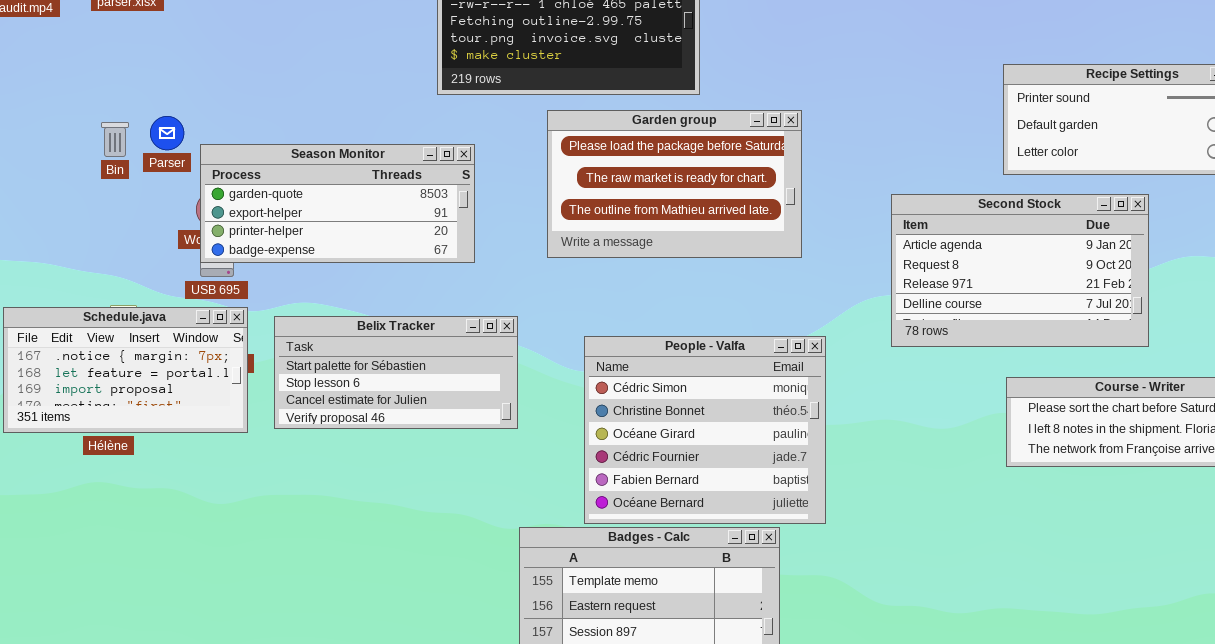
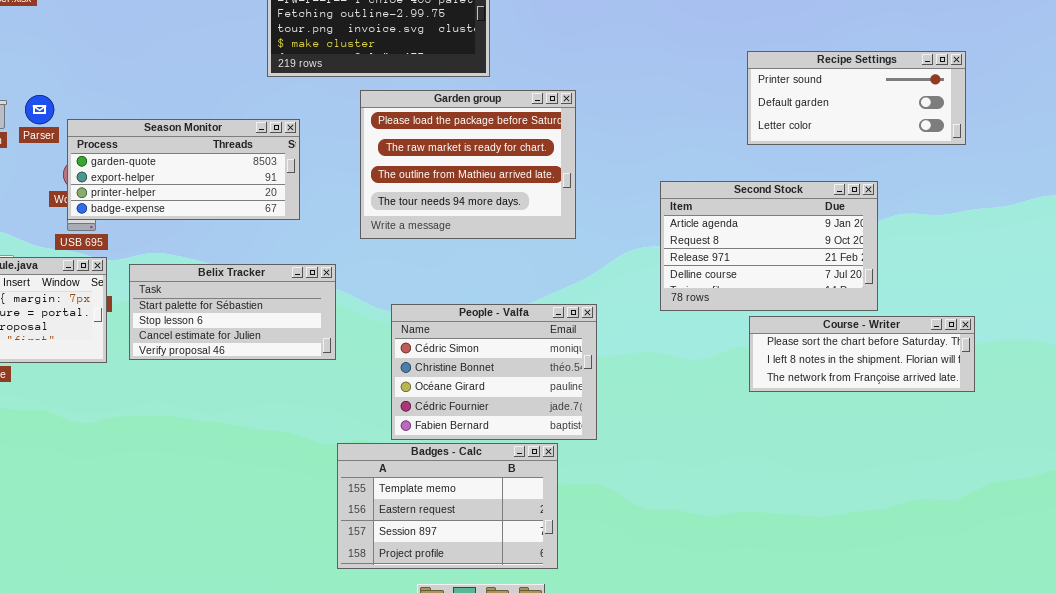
Garden group: [547,110,802,258] -> [360,90,576,239], resized
Second Stock: [891,194,1149,347] -> [660,181,878,311], moved
People - Valfa: [584,336,826,524] -> [391,304,597,440], resized

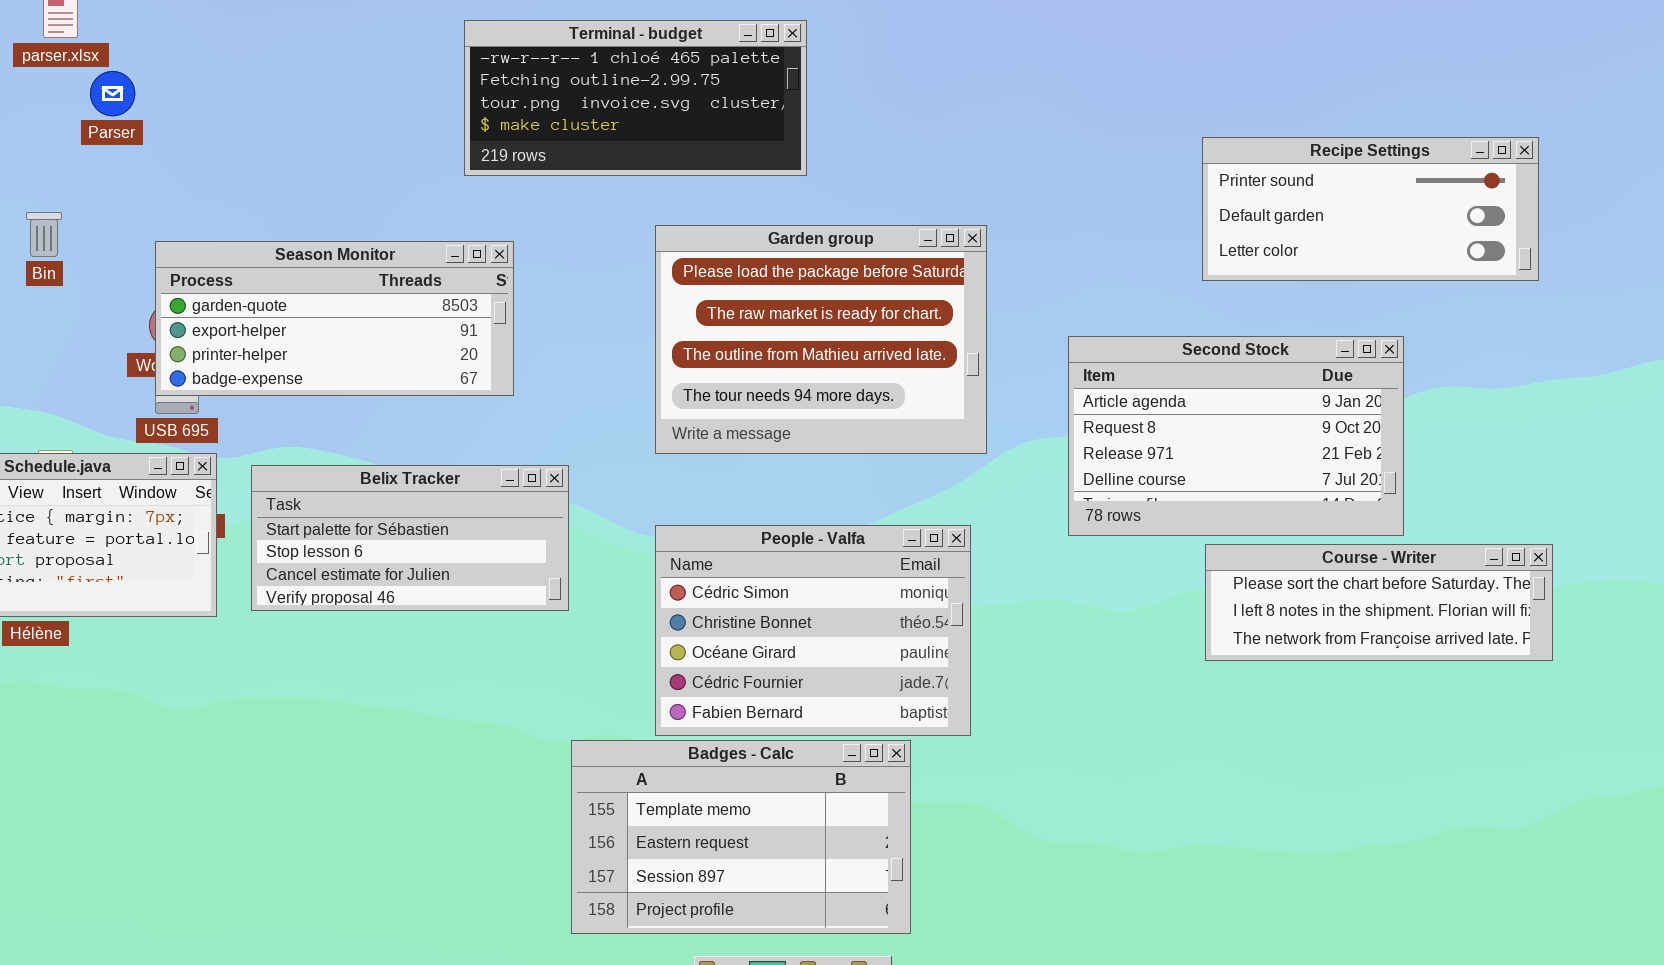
Garden group: [360,90,576,239] -> [655,225,987,454], moved
Parser: [25,95,54,124] -> [90,71,135,116], moved

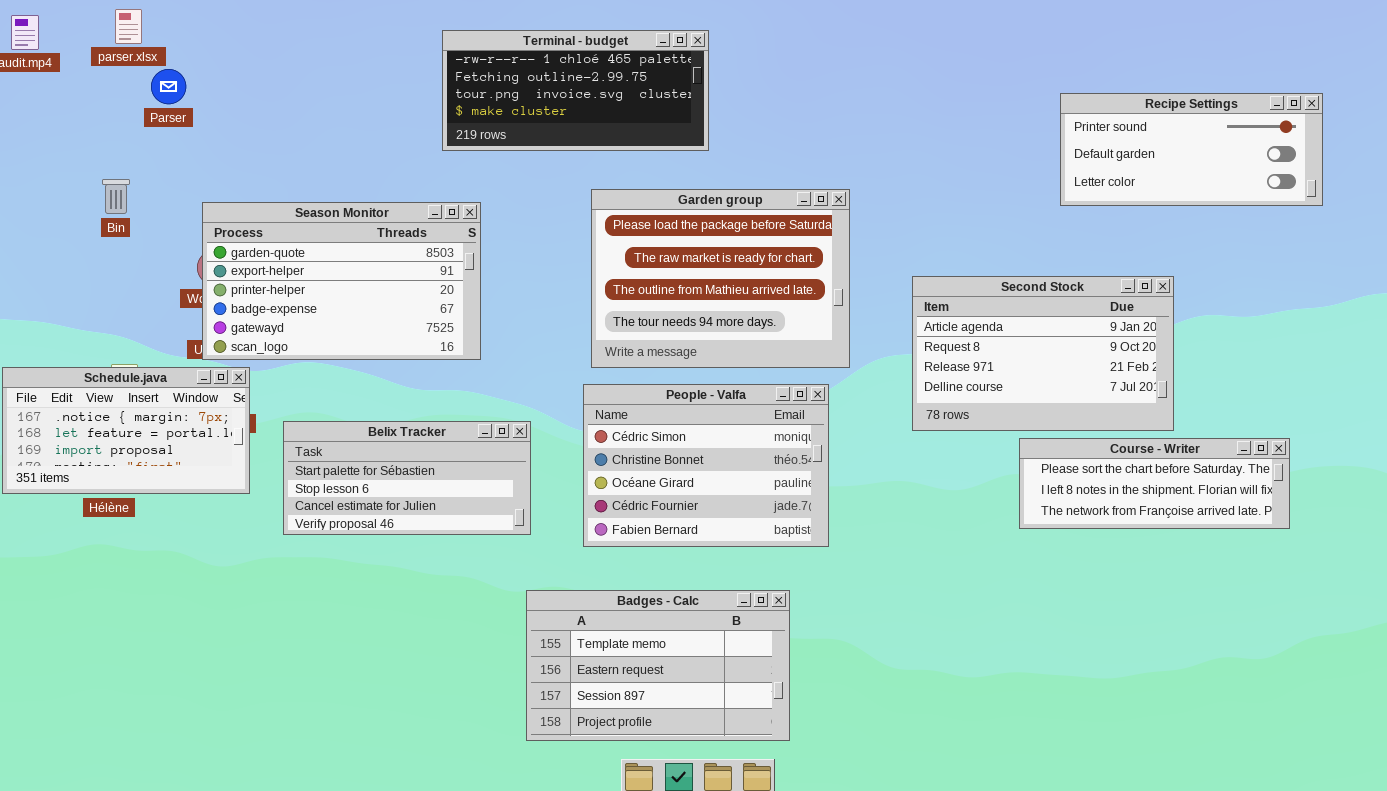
Recipe Settings: [1202,137,1539,281] -> [1060,93,1323,206], moved
Season Monitor: [155,241,514,396] -> [202,202,481,360], resized
Belix Tracker: [251,465,569,611] -> [283,421,531,535], moved
People - Valfa: [655,525,971,736] -> [583,384,829,547], moved

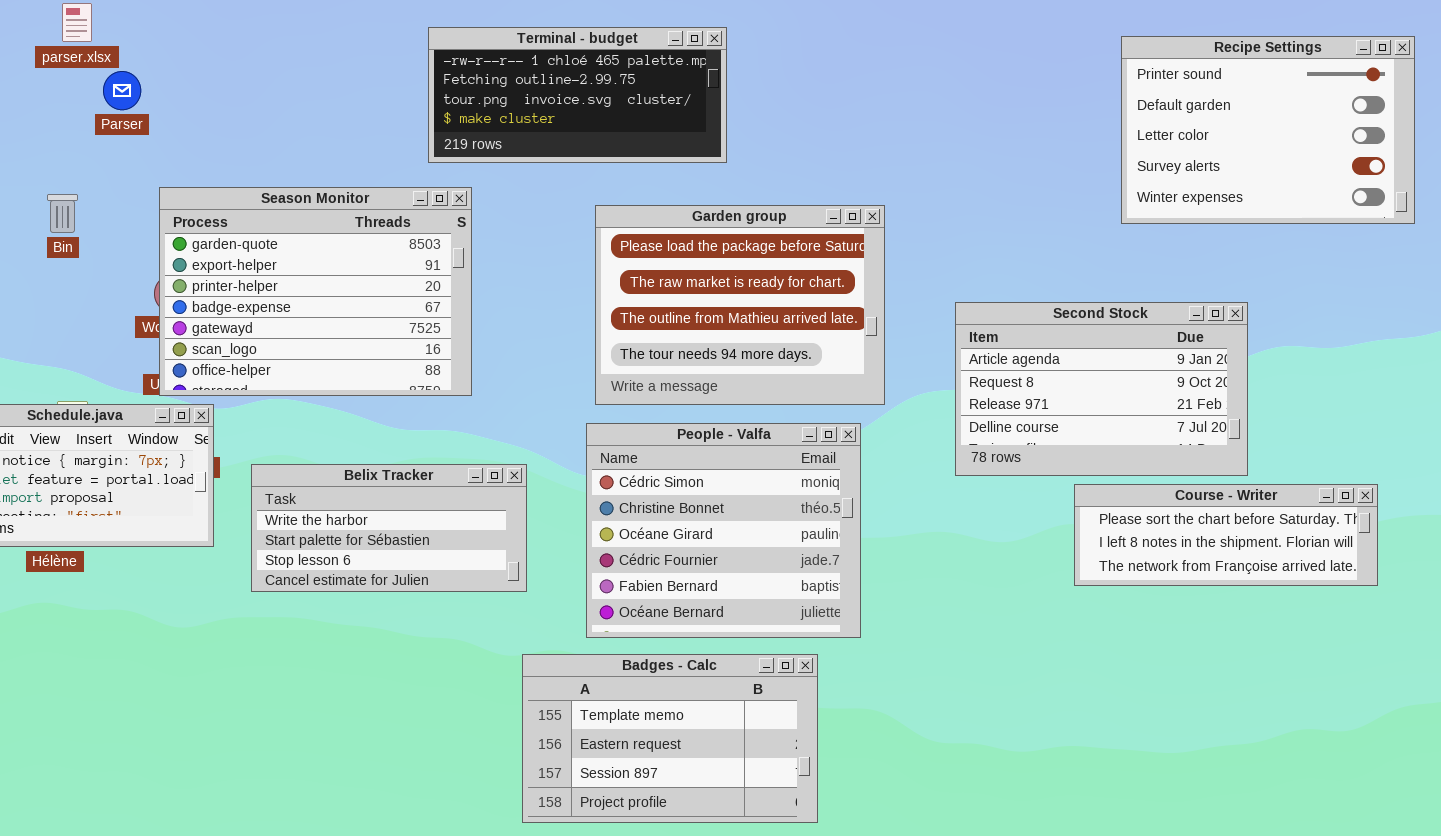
Recipe Settings: [1060,93,1323,206] -> [1121,36,1415,224], resized
Season Monitor: [202,202,481,360] -> [159,187,472,396], resized
People - Valfa: [583,384,829,547] -> [586,423,861,638], resized
Belix Tracker: [283,421,531,535] -> [251,464,527,592], scrolled up 1 row

